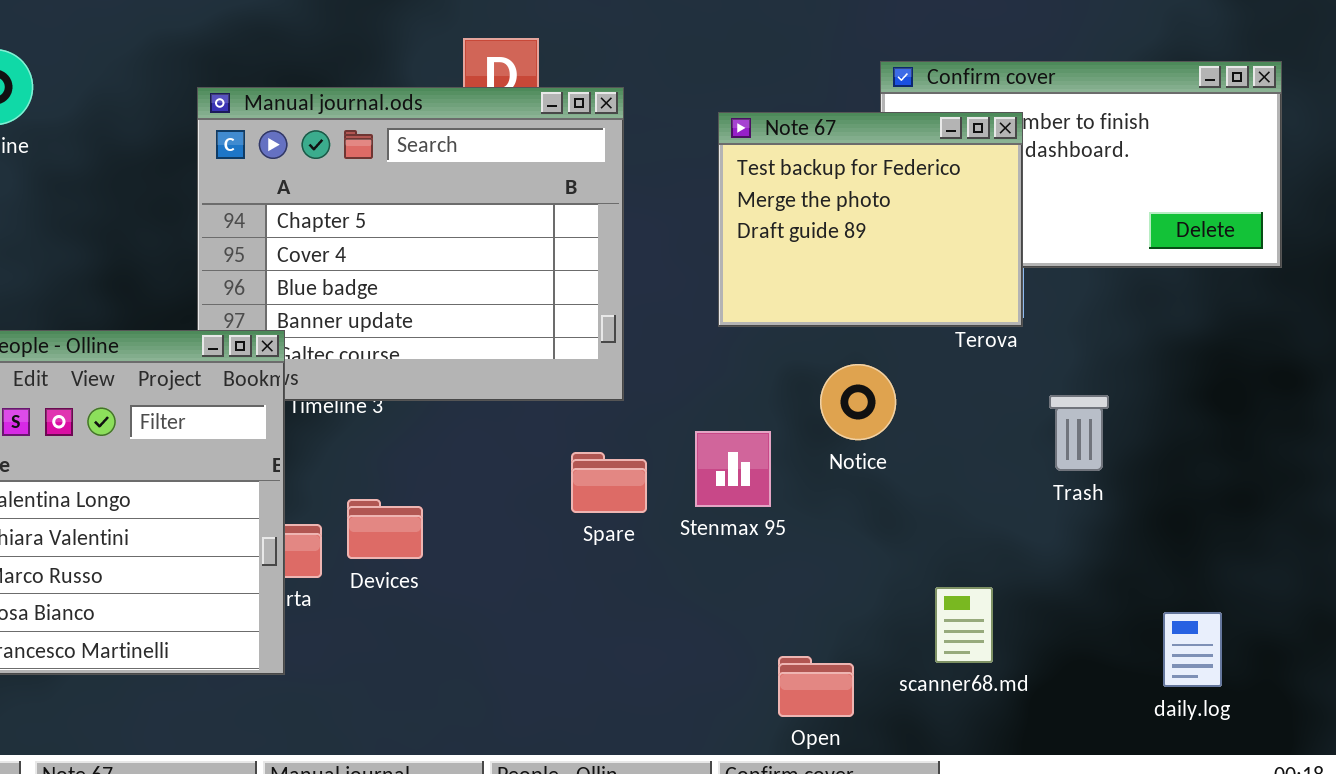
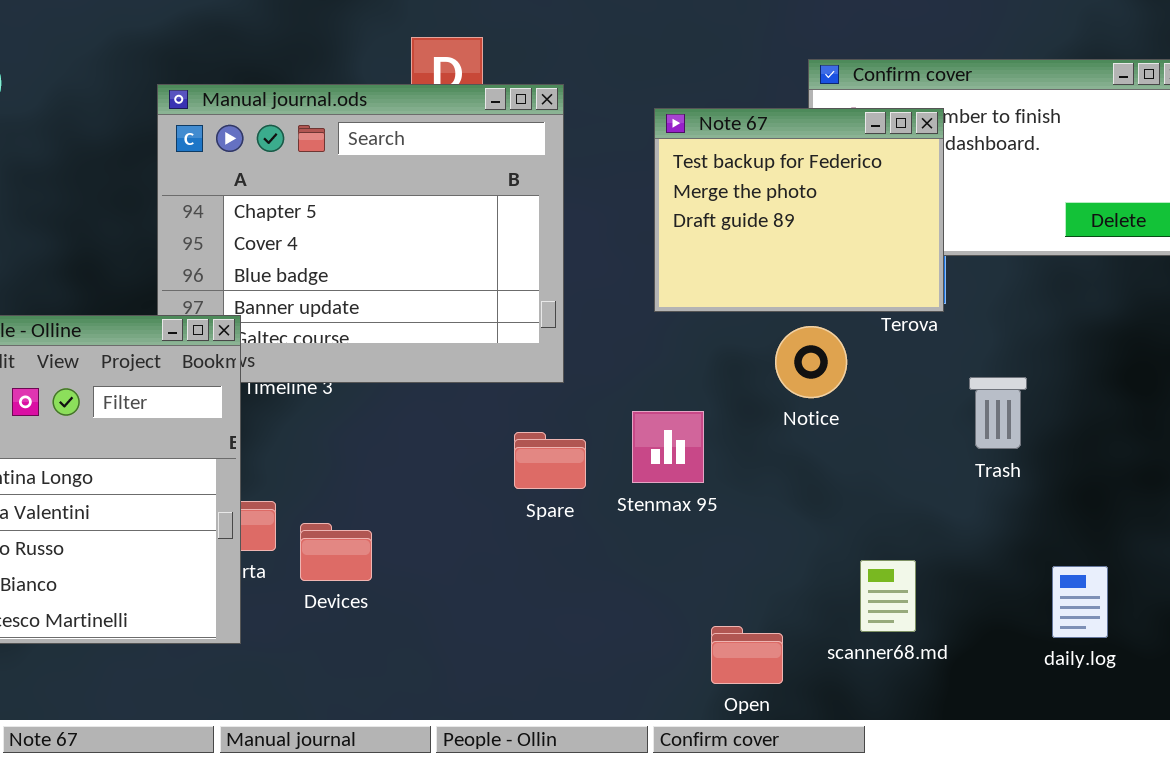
Notice: [820,364,896,440] -> [775,326,847,398], moved
Devices: [347,499,423,559] -> [300,523,372,581], moved
daily.log: [1163,612,1222,687] -> [1052,566,1108,638], moved

